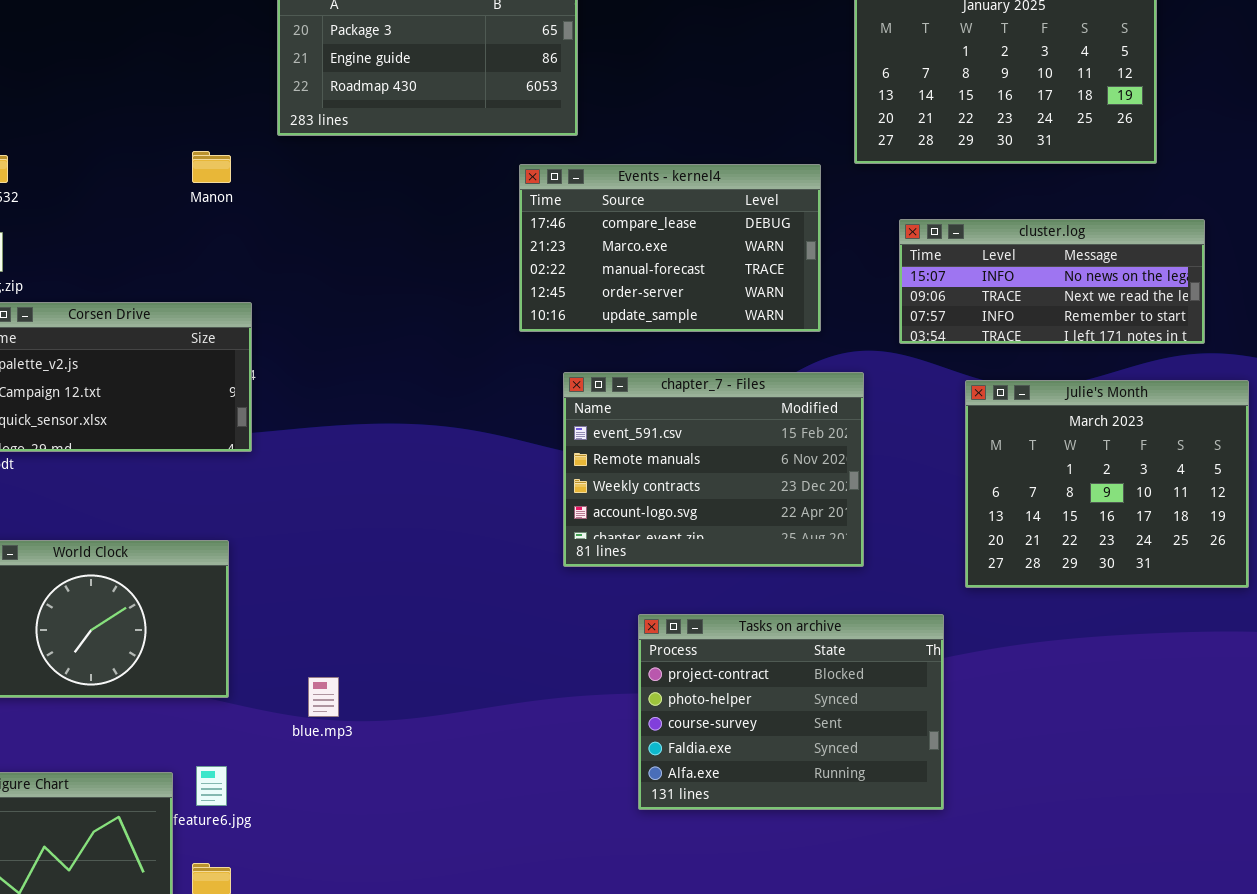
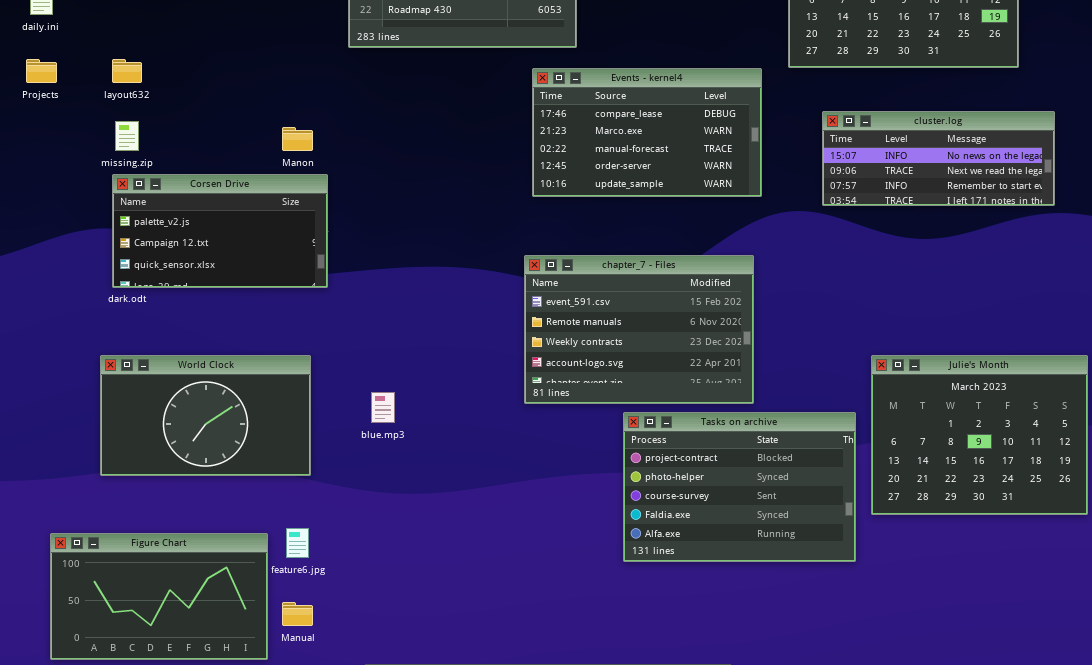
Manon: [192,151,231,183] -> [282,127,313,151], moved
chapter_7 - Files: [563,372,864,567] -> [524,255,754,404], moved
Julie's Month: [965,380,1249,588] -> [871,355,1088,515], moved
blue.mp3: [308,677,339,717] -> [371,392,395,423], moved

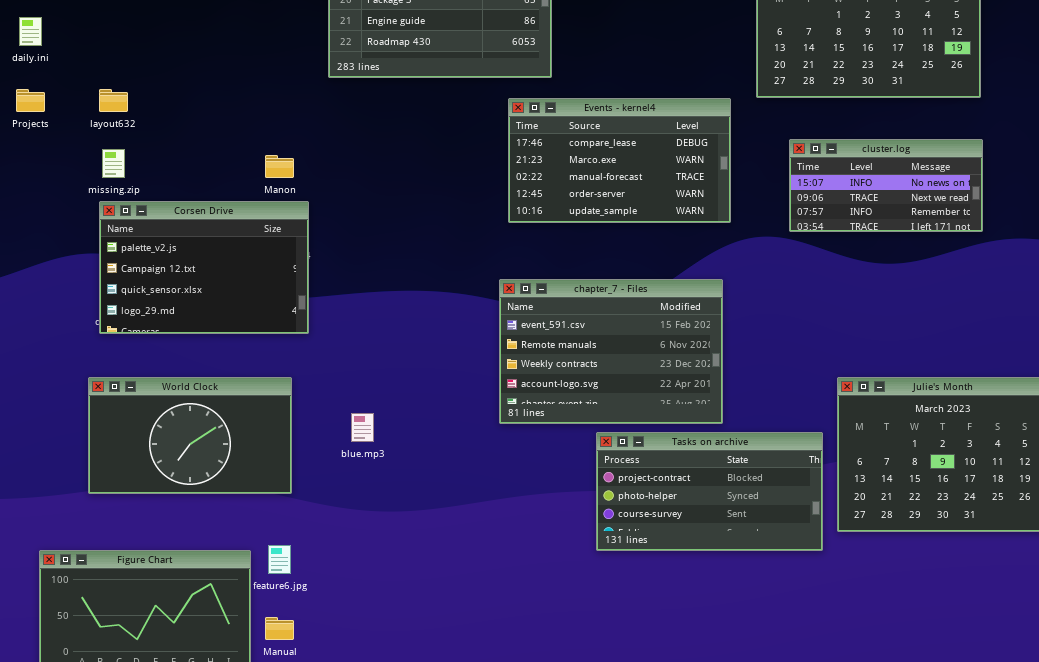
cluster.log: [822,111,1055,206] -> [789,139,983,232], resized
Corsen Drive: [112,174,328,288] -> [99,201,309,334], resized
Tasks on archive: [623,412,856,562] -> [596,432,823,551], resized

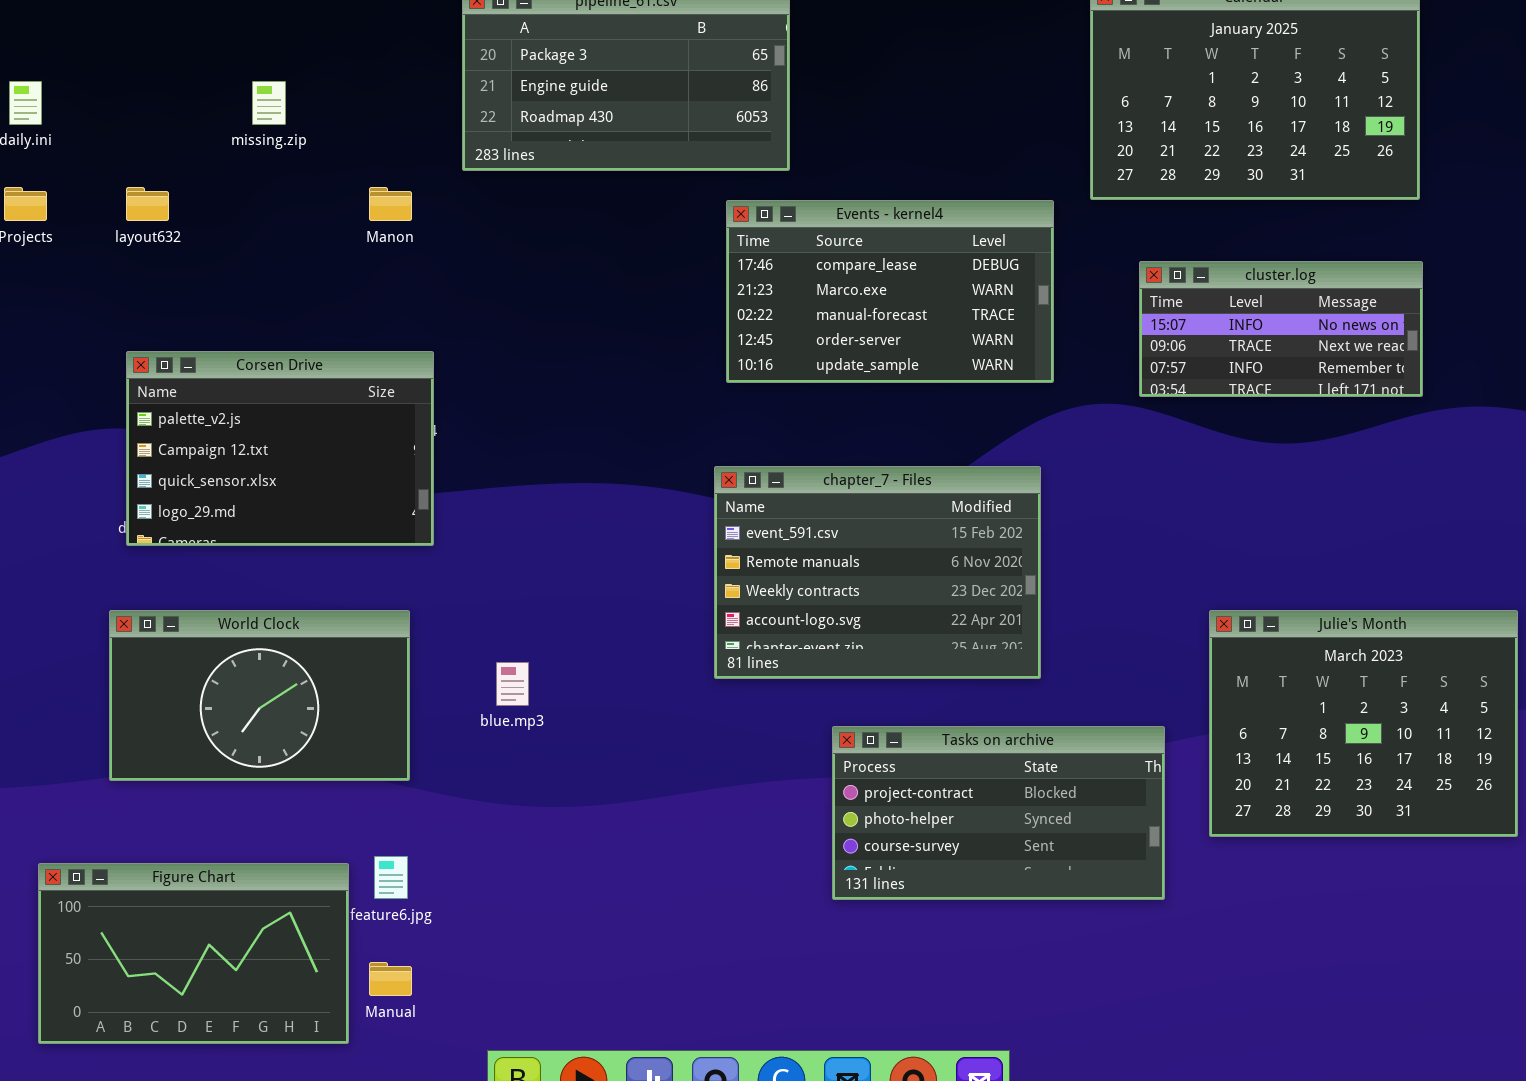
missing.zip: [102,149,125,178] -> [252,81,286,125], moved
Manon: [265,155,294,178] -> [369,187,412,221], moved
Tasks on archive: [596,432,823,551] -> [832,726,1165,900], moved

